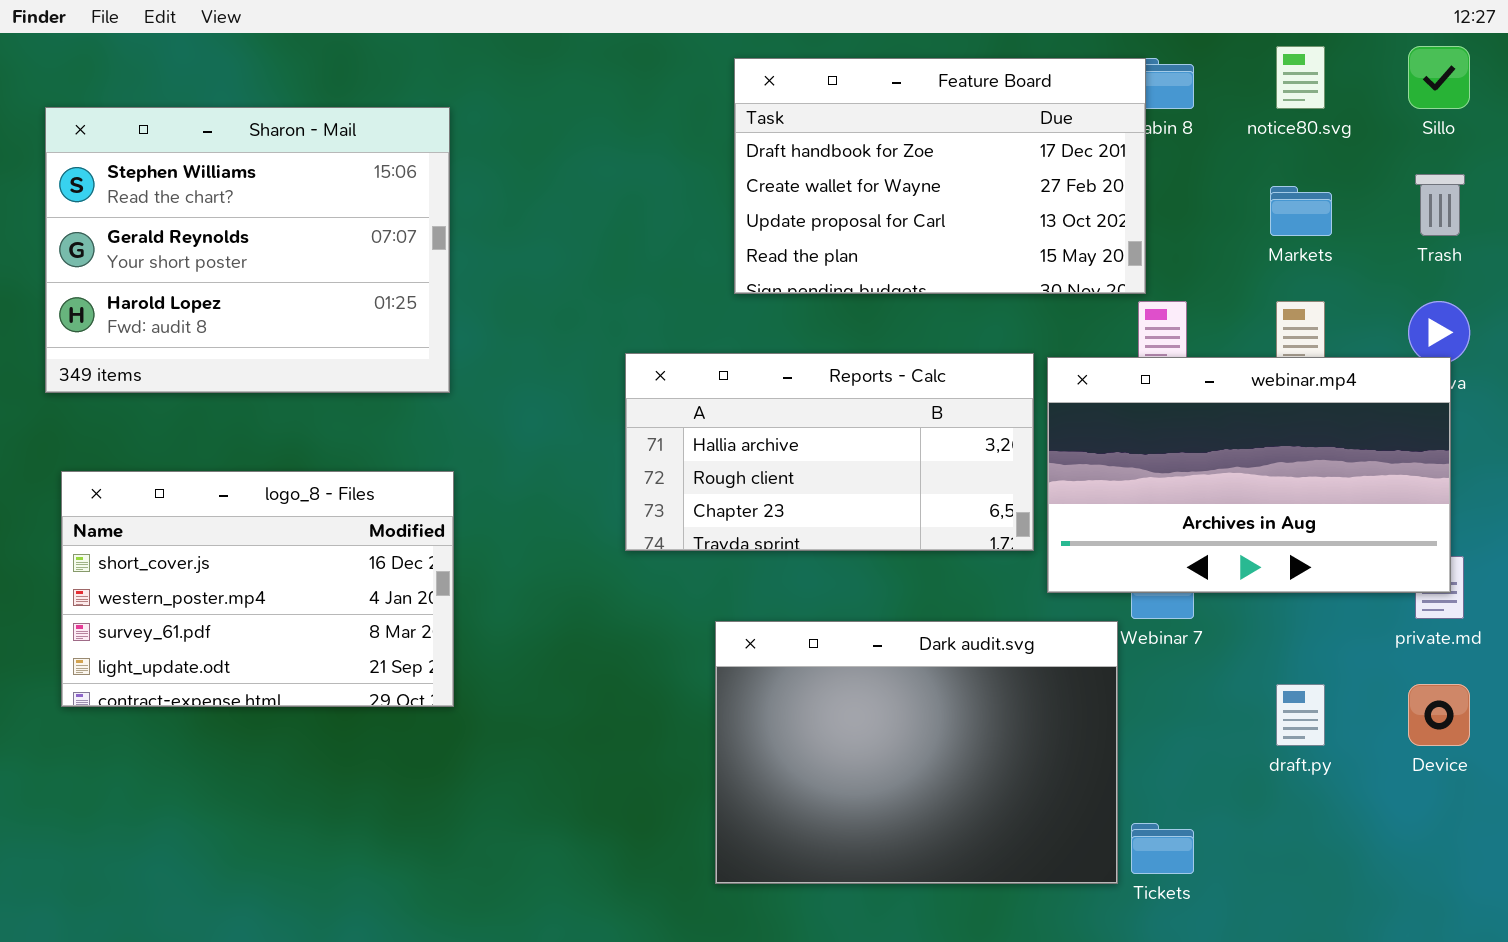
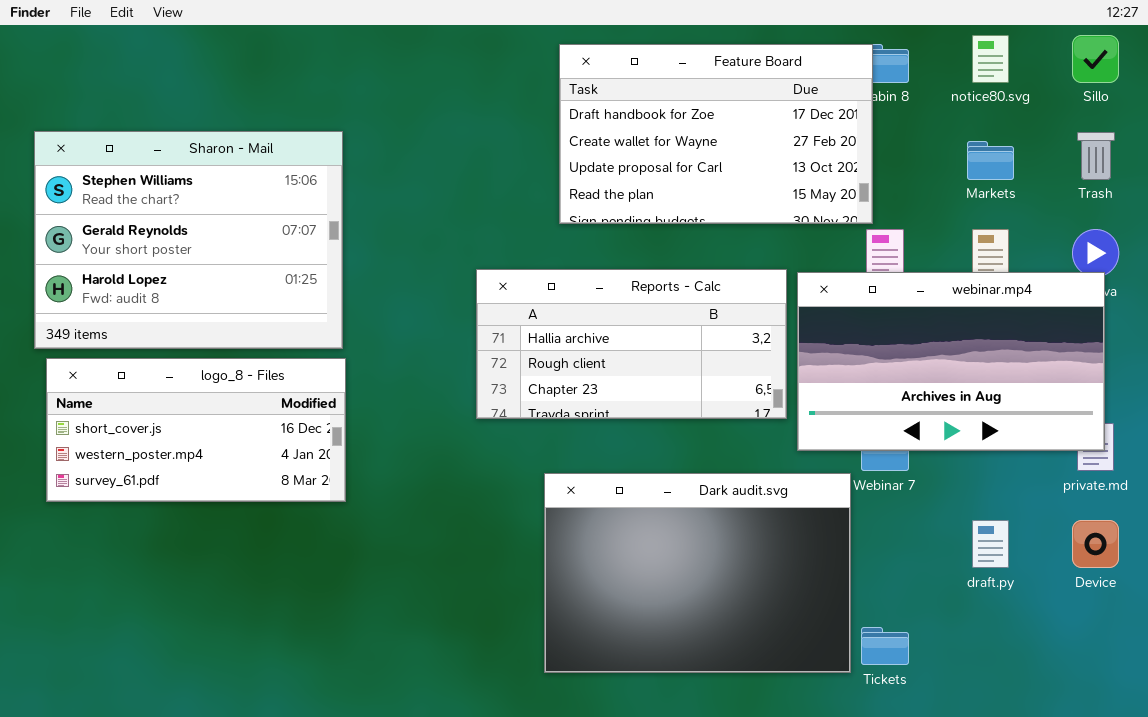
Sharon - Mail: [45,107,450,393] -> [34,131,343,349], moved
logo_8 - Files: [61,471,454,707] -> [46,358,346,502], resized

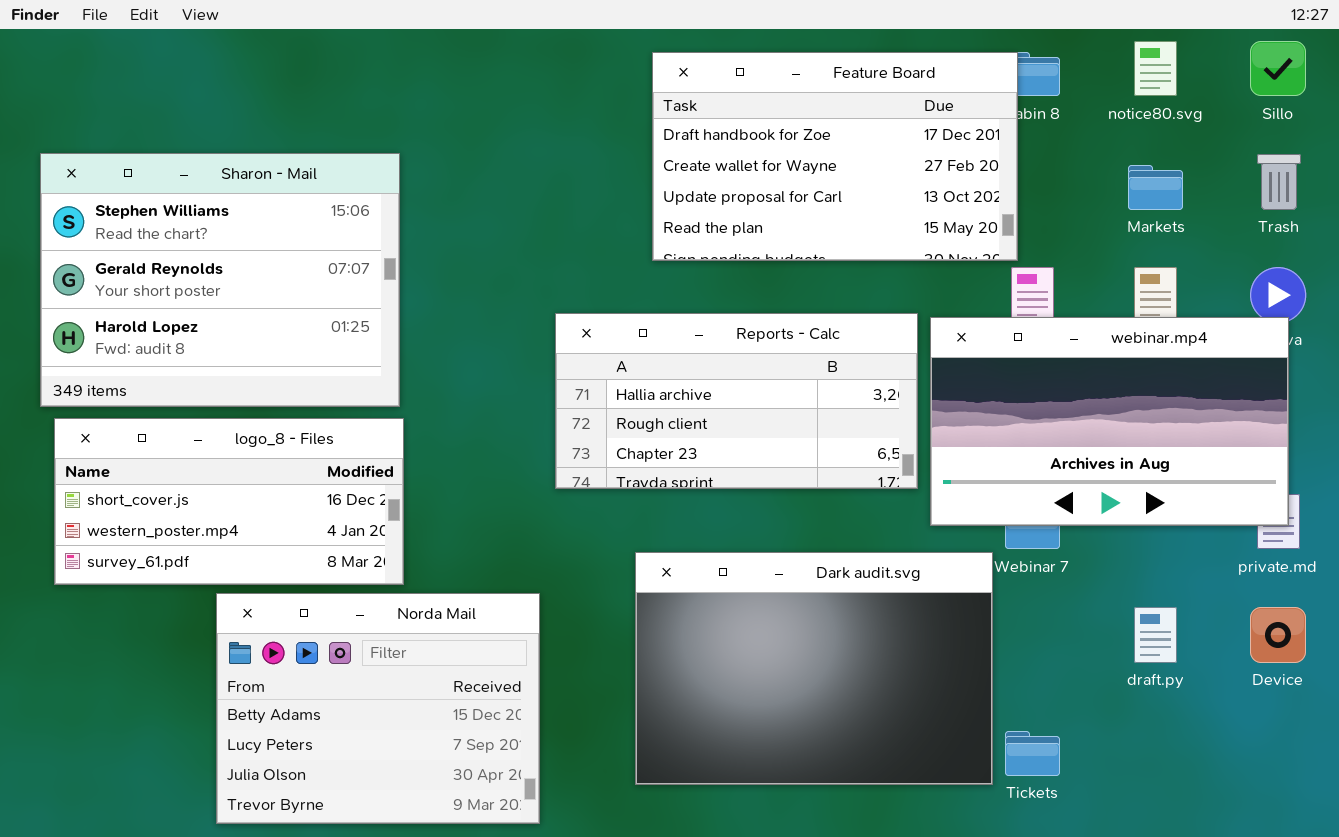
Norda Mail: none -> [216,593,540,824], opened

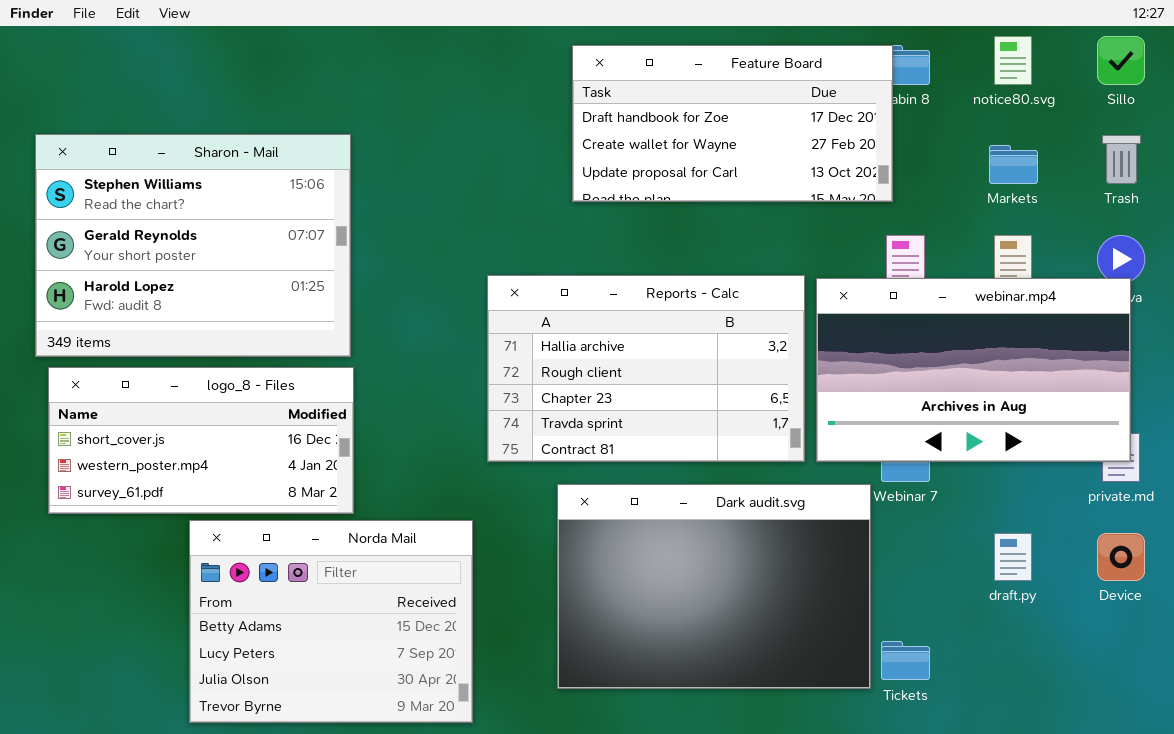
Feature Board: [652,52,1018,261] -> [572,45,893,202], resized
Reports - Calc: [555,313,918,489] -> [487,275,805,462], resized

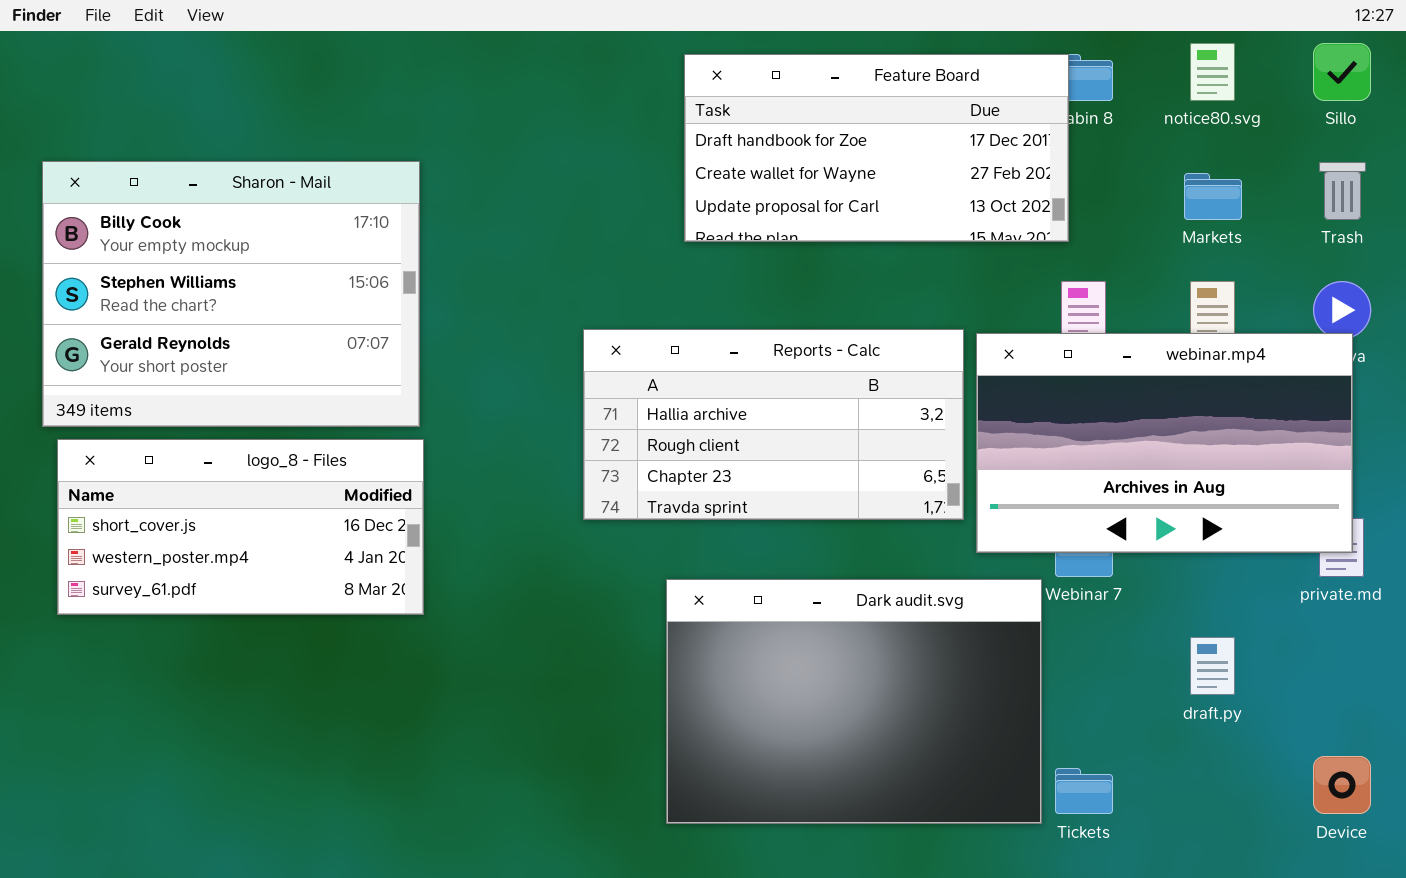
Sharon - Mail: [35,134,351,357] -> [42,161,420,427], scrolled up 1 row
Reports - Calc: [487,275,805,462] -> [583,329,964,520], resized
Norda Mail: [189,520,473,723] -> none, closed
Device: [1097,533,1145,581] -> [1313,756,1371,814], moved

